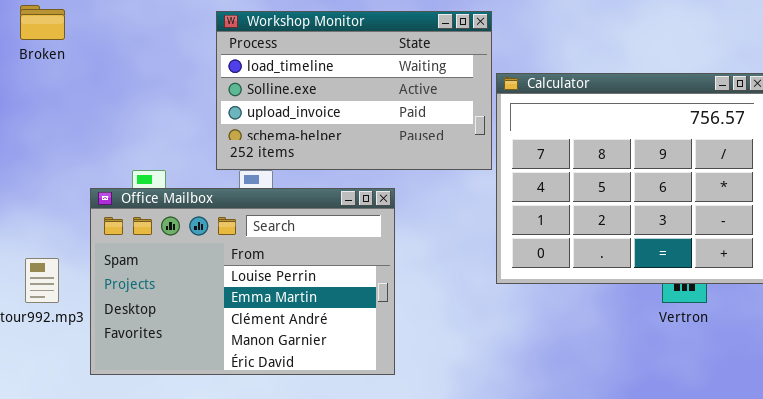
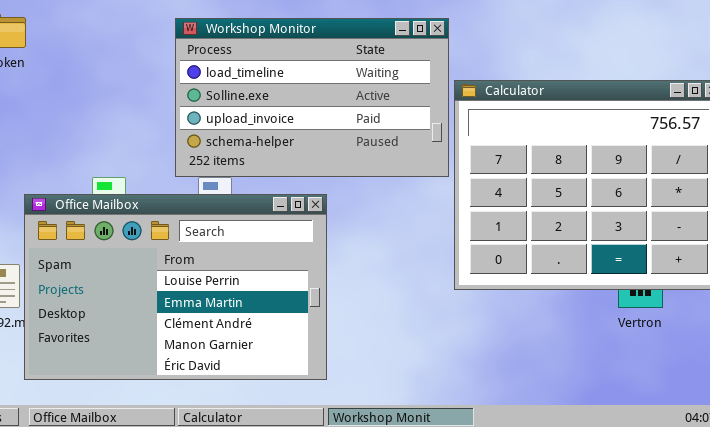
Office Mailbox: [90,188,395,375] -> [24,194,327,380], moved

